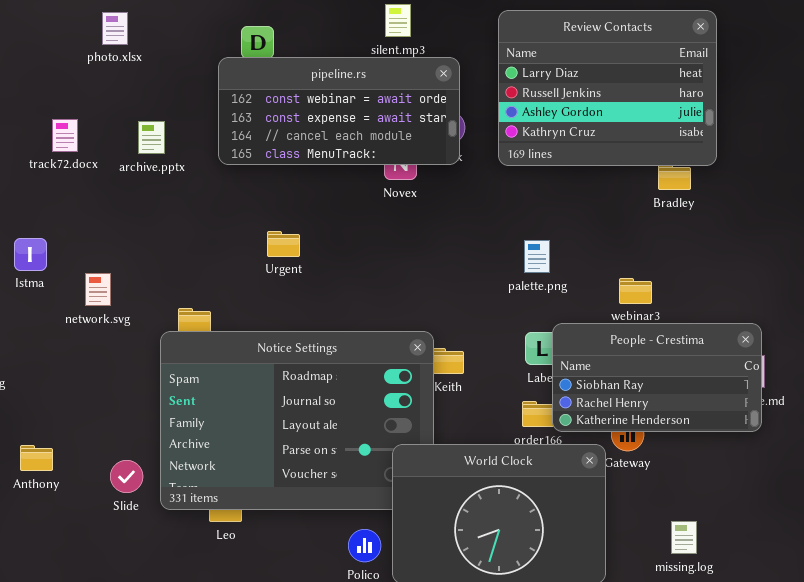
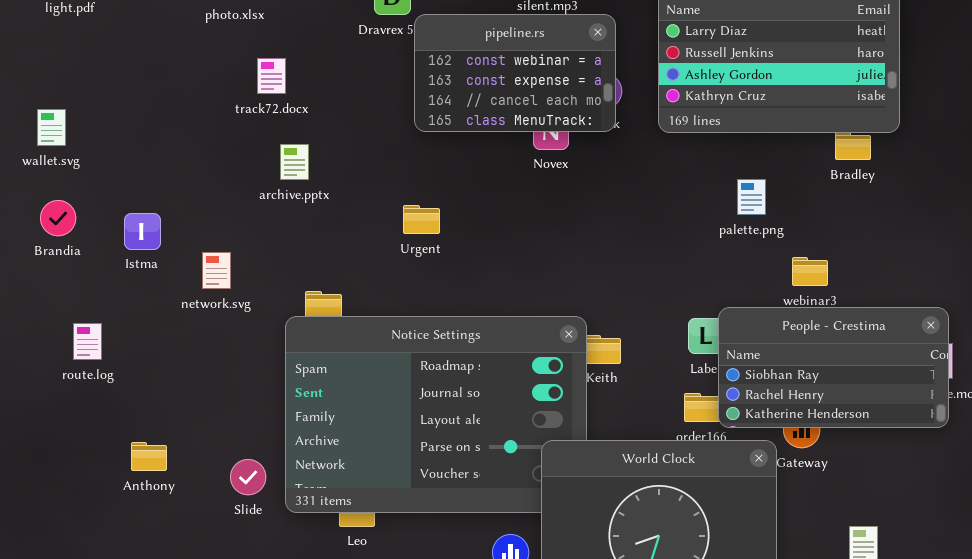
pipeline.rs: [218,57,460,165] -> [414,14,616,132], resized
track72.docx: [52,119,78,152] -> [257,58,286,94], moved
archive.pptx: [138,121,165,154] -> [280,144,309,180], moved
palette.png: [524,240,550,273] -> [737,179,766,215], moved

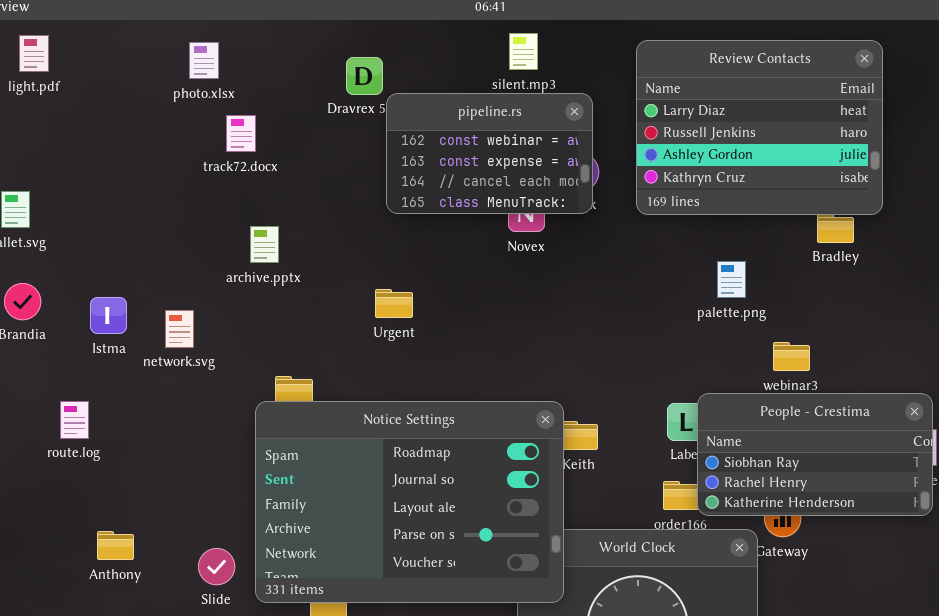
track72.docx: [257,58,286,94] -> [226,115,256,152], moved
network.svg: [202,252,231,289] -> [165,310,194,348], moved
Notice Settings: [285,316,587,513] -> [255,401,564,603], raised
route.log: [73,323,102,360] -> [60,401,89,439], moved

